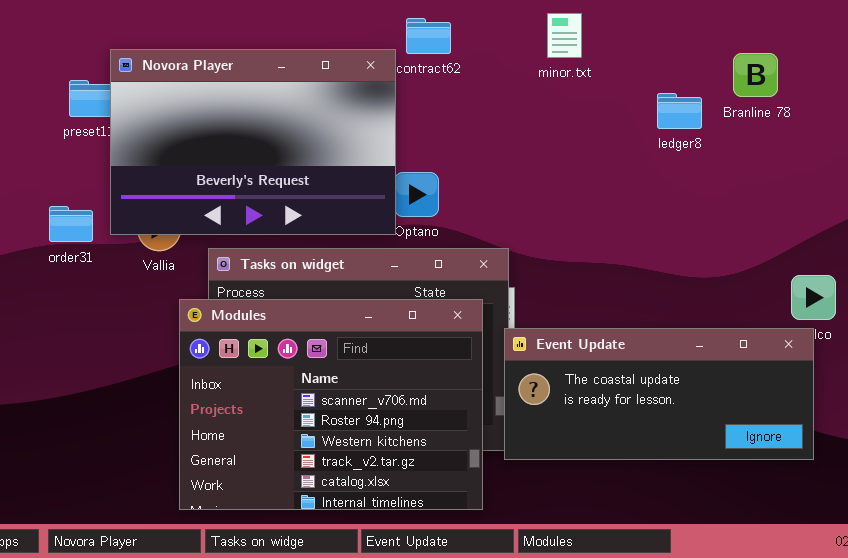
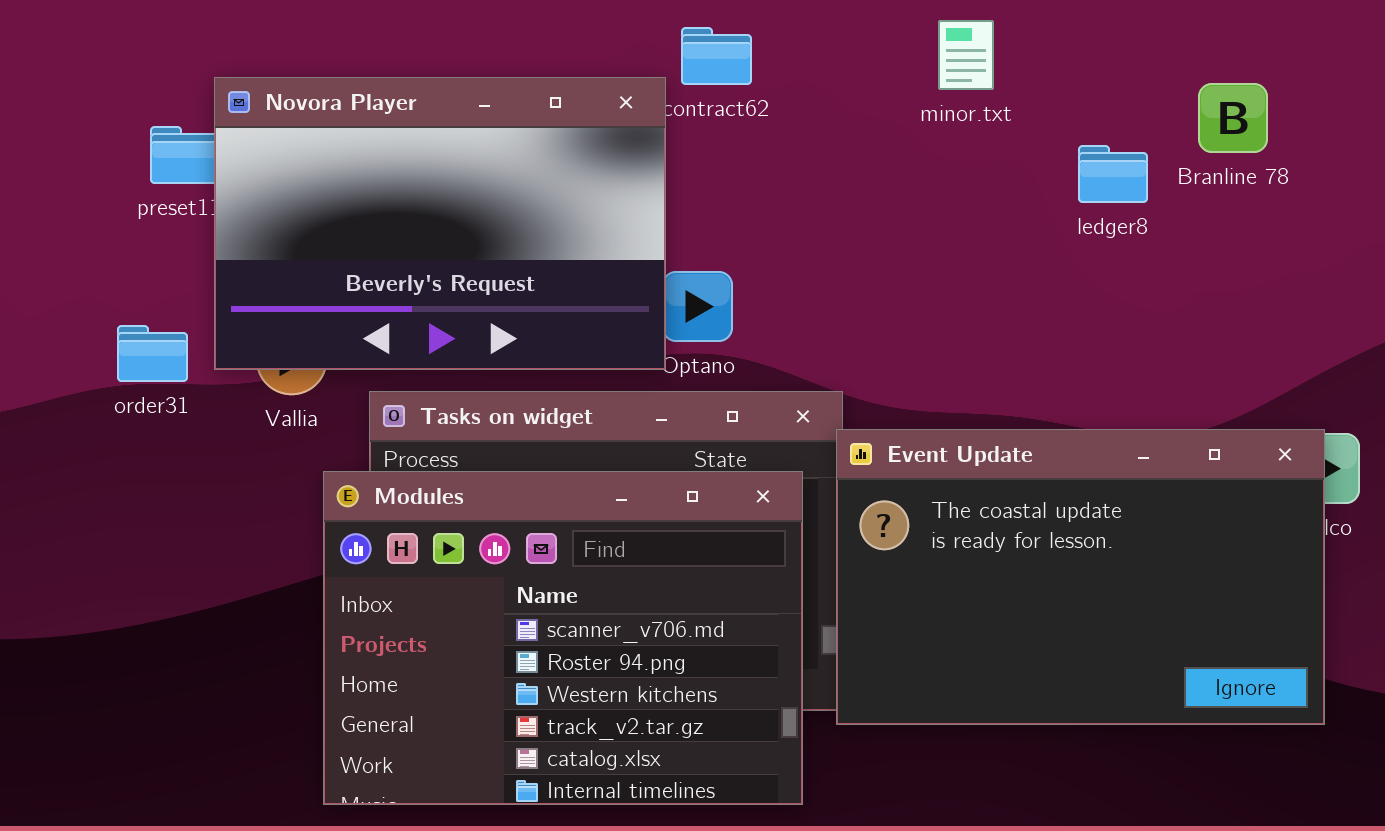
minor.txt: [547,13,582,58] -> [938,20,994,90], moved
Event Update: [504,328,814,460] -> [836,429,1325,725], resized

